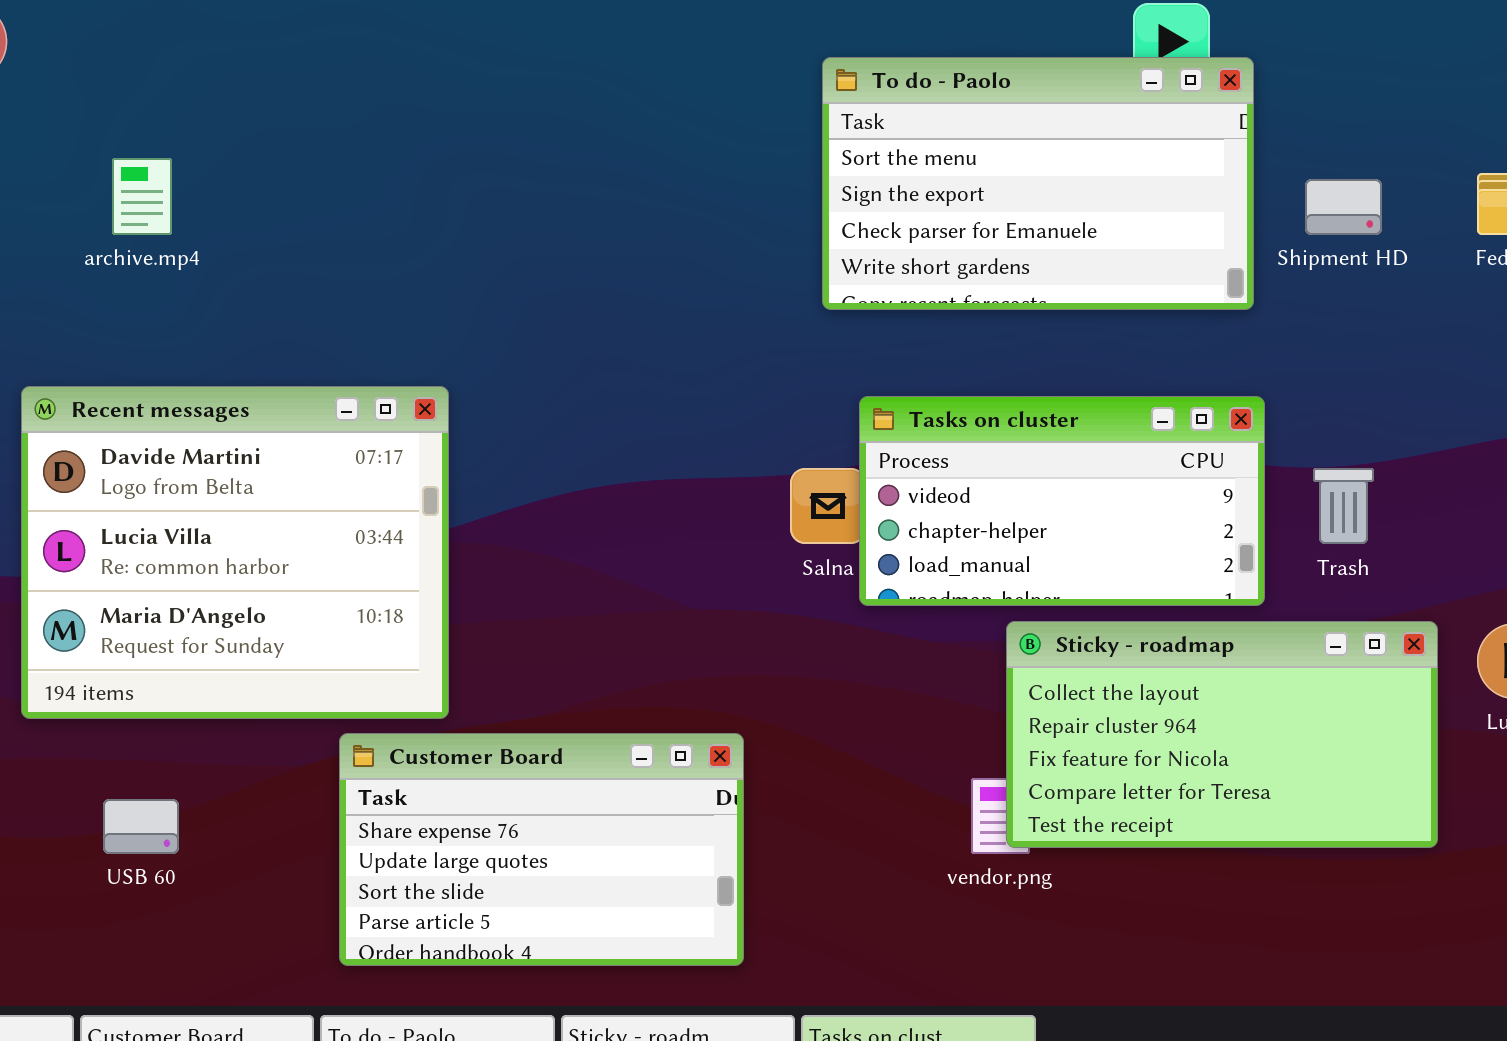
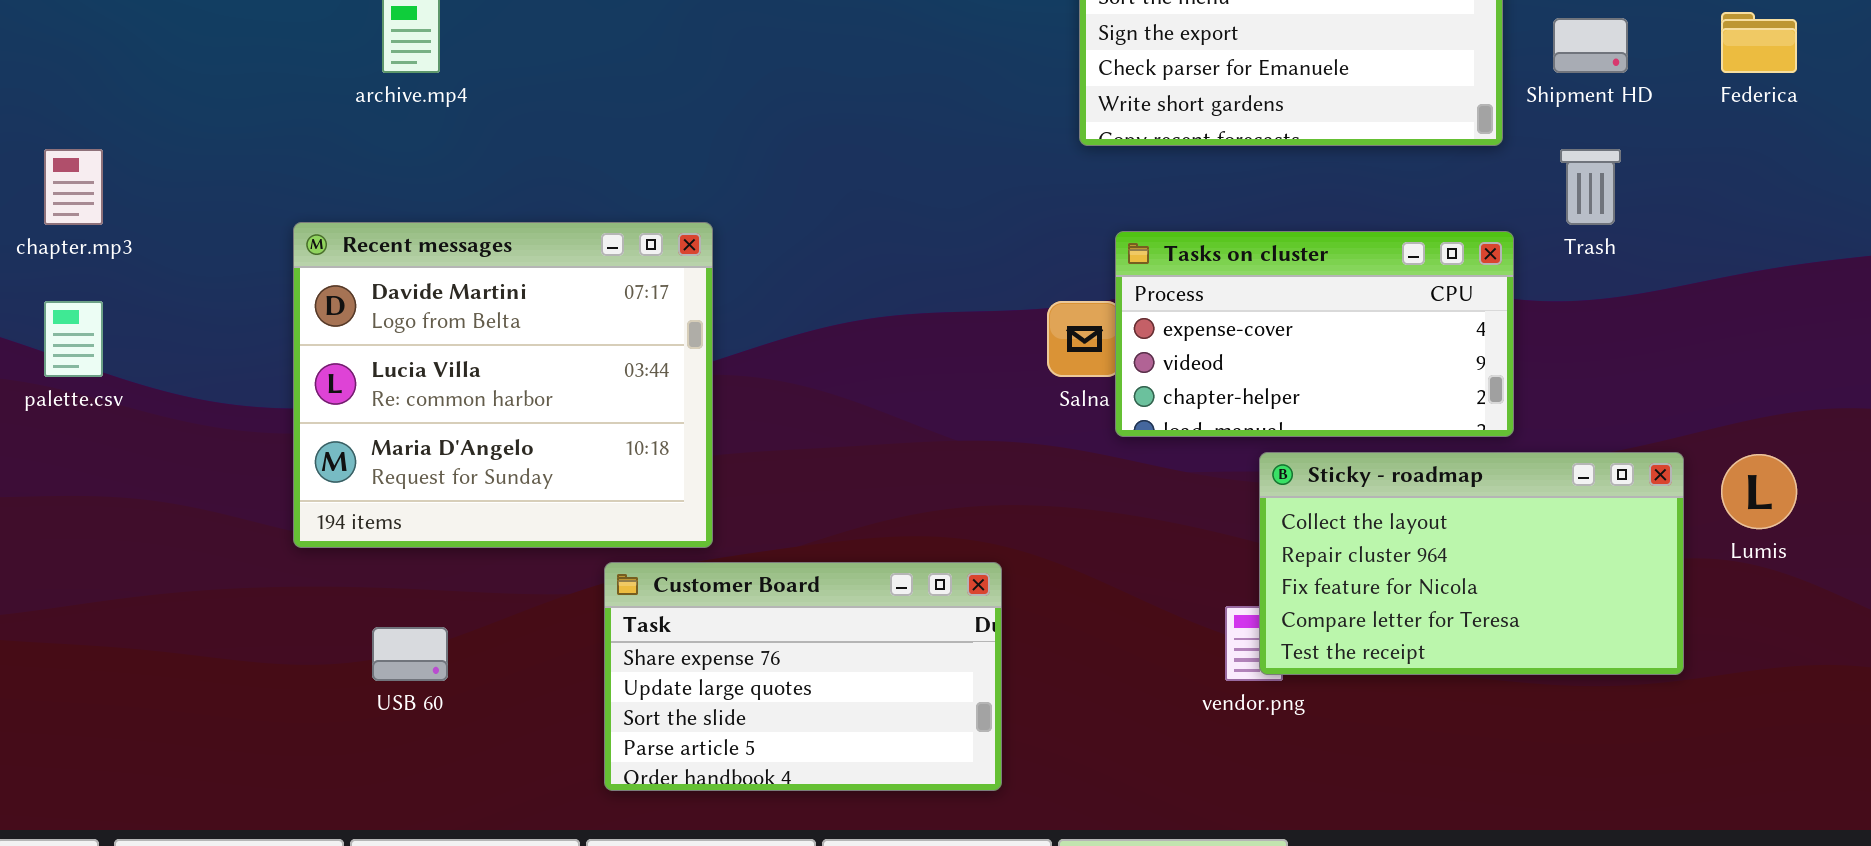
Tasks on cluster: [859,396,1265,606] -> [1115,231,1514,437], scrolled up 1 row
Trash: [1313,468,1374,544] -> [1560,149,1621,225], moved

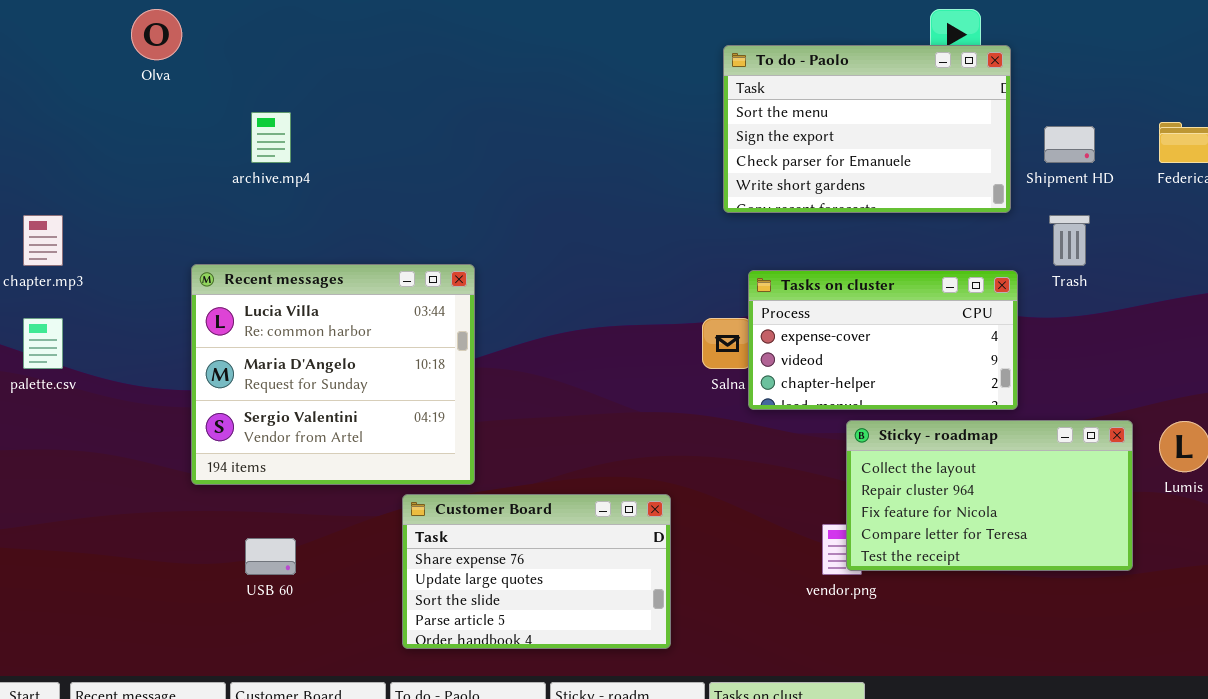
Recent messages: [293,222,713,548] -> [191,264,475,485], scrolled down 1 row

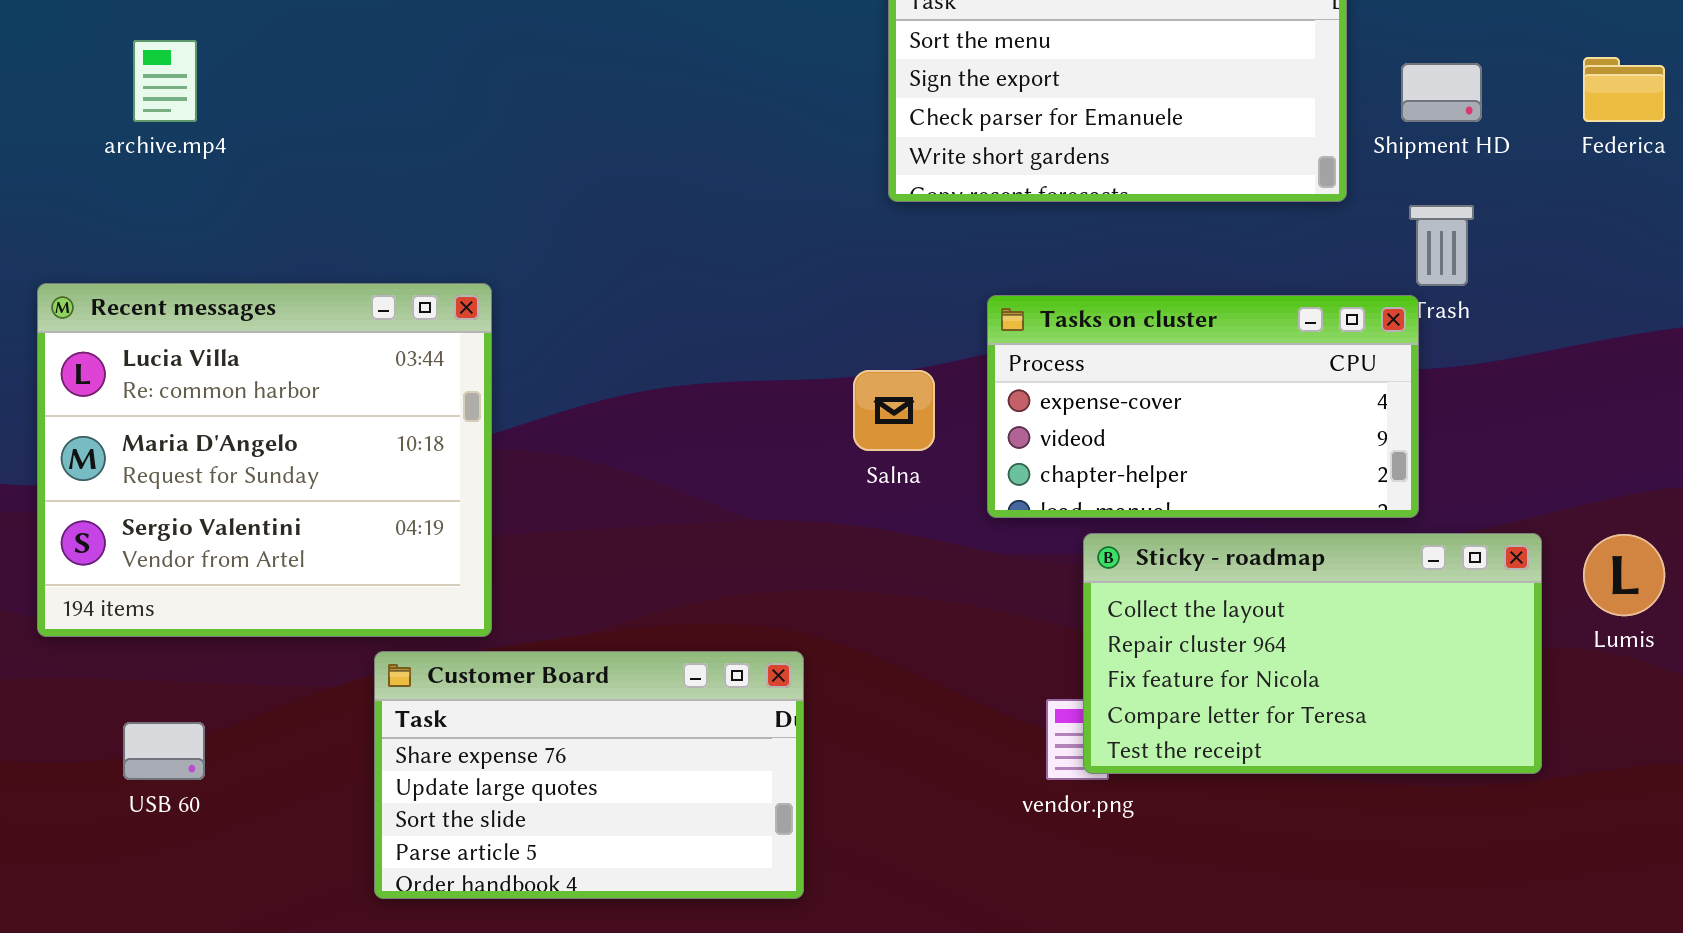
Tasks on cluster: [748,270,1018,410] -> [987,295,1419,518], moved

